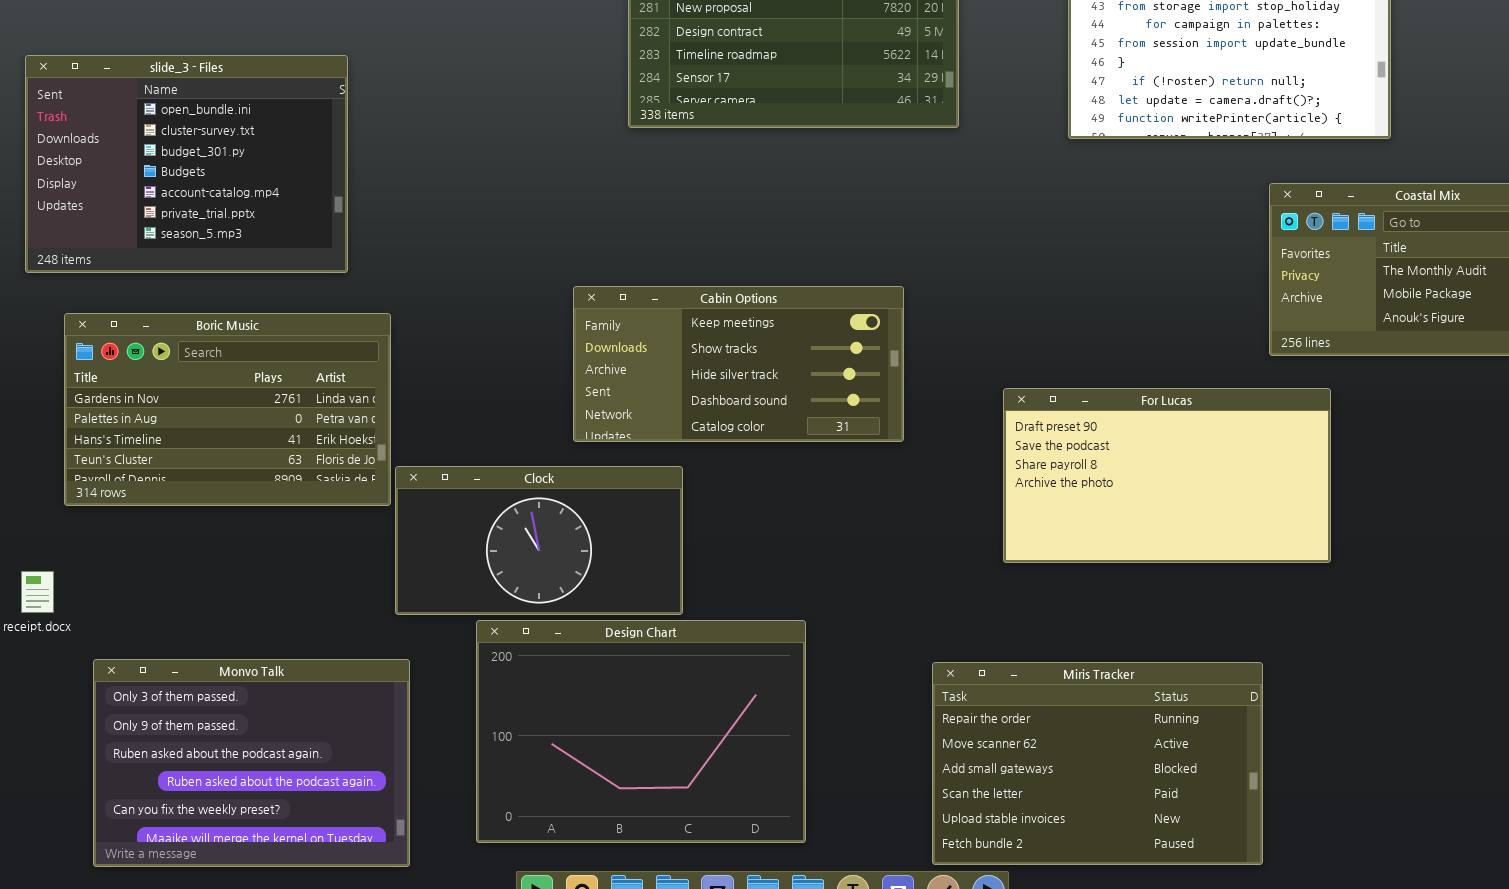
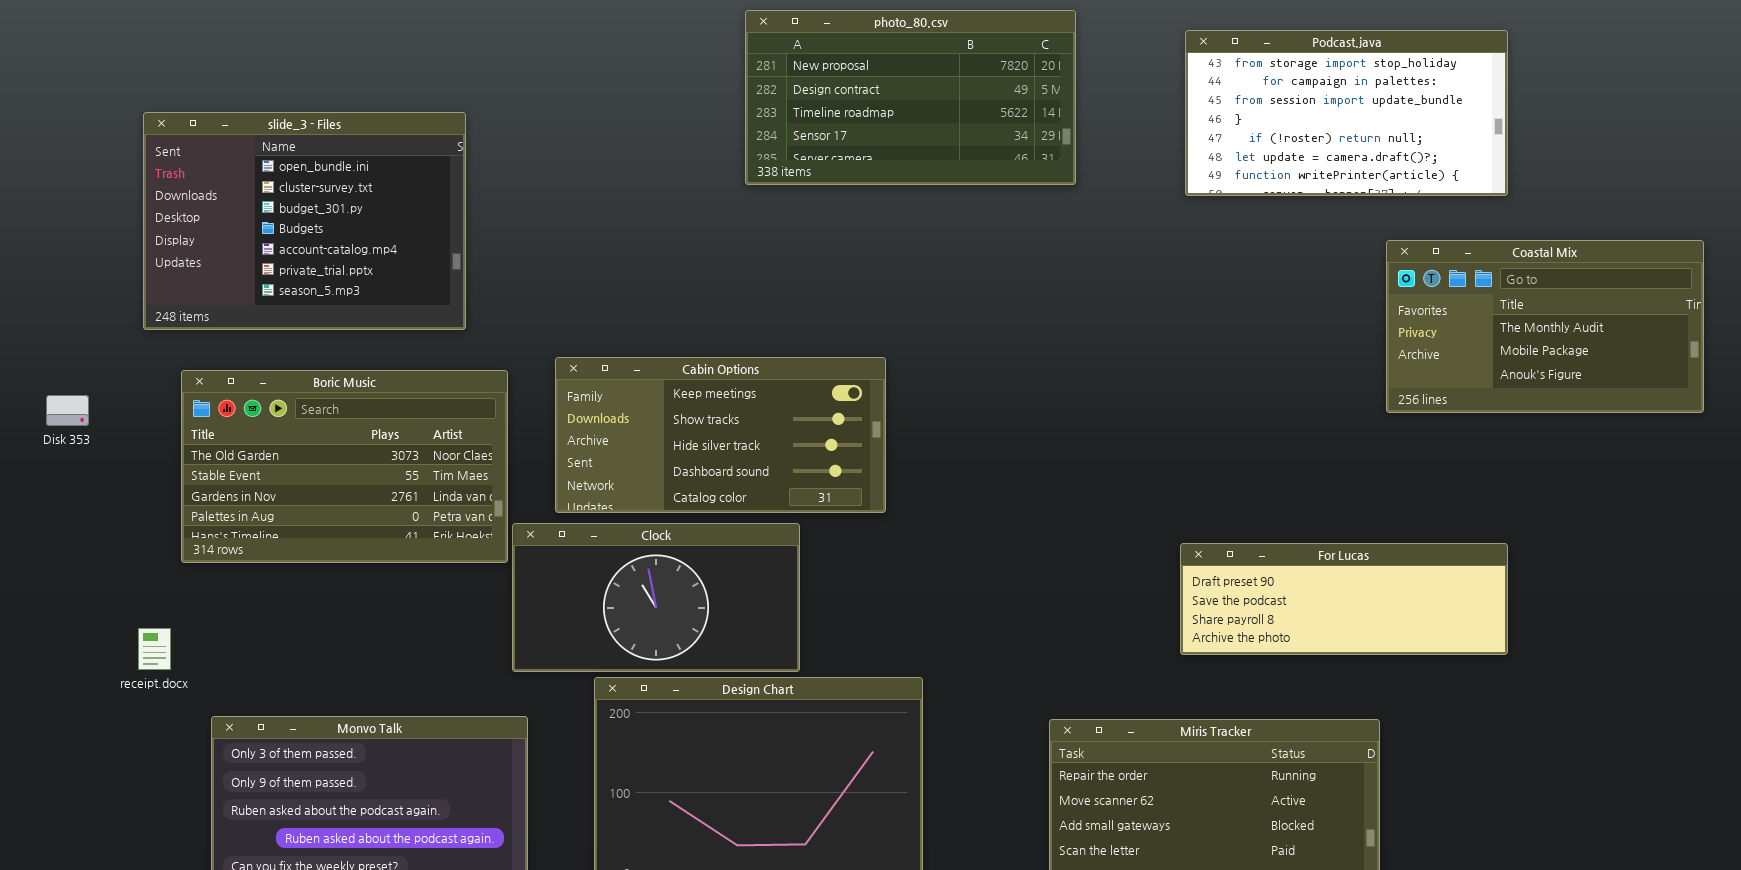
Cabin Options: [573,286,904,442] -> [555,357,886,513], moved
Boric Music: [64,313,391,506] -> [181,370,508,563], scrolled up 2 rows
For Lucas: [1003,388,1331,563] -> [1180,543,1508,655], moved, resized

